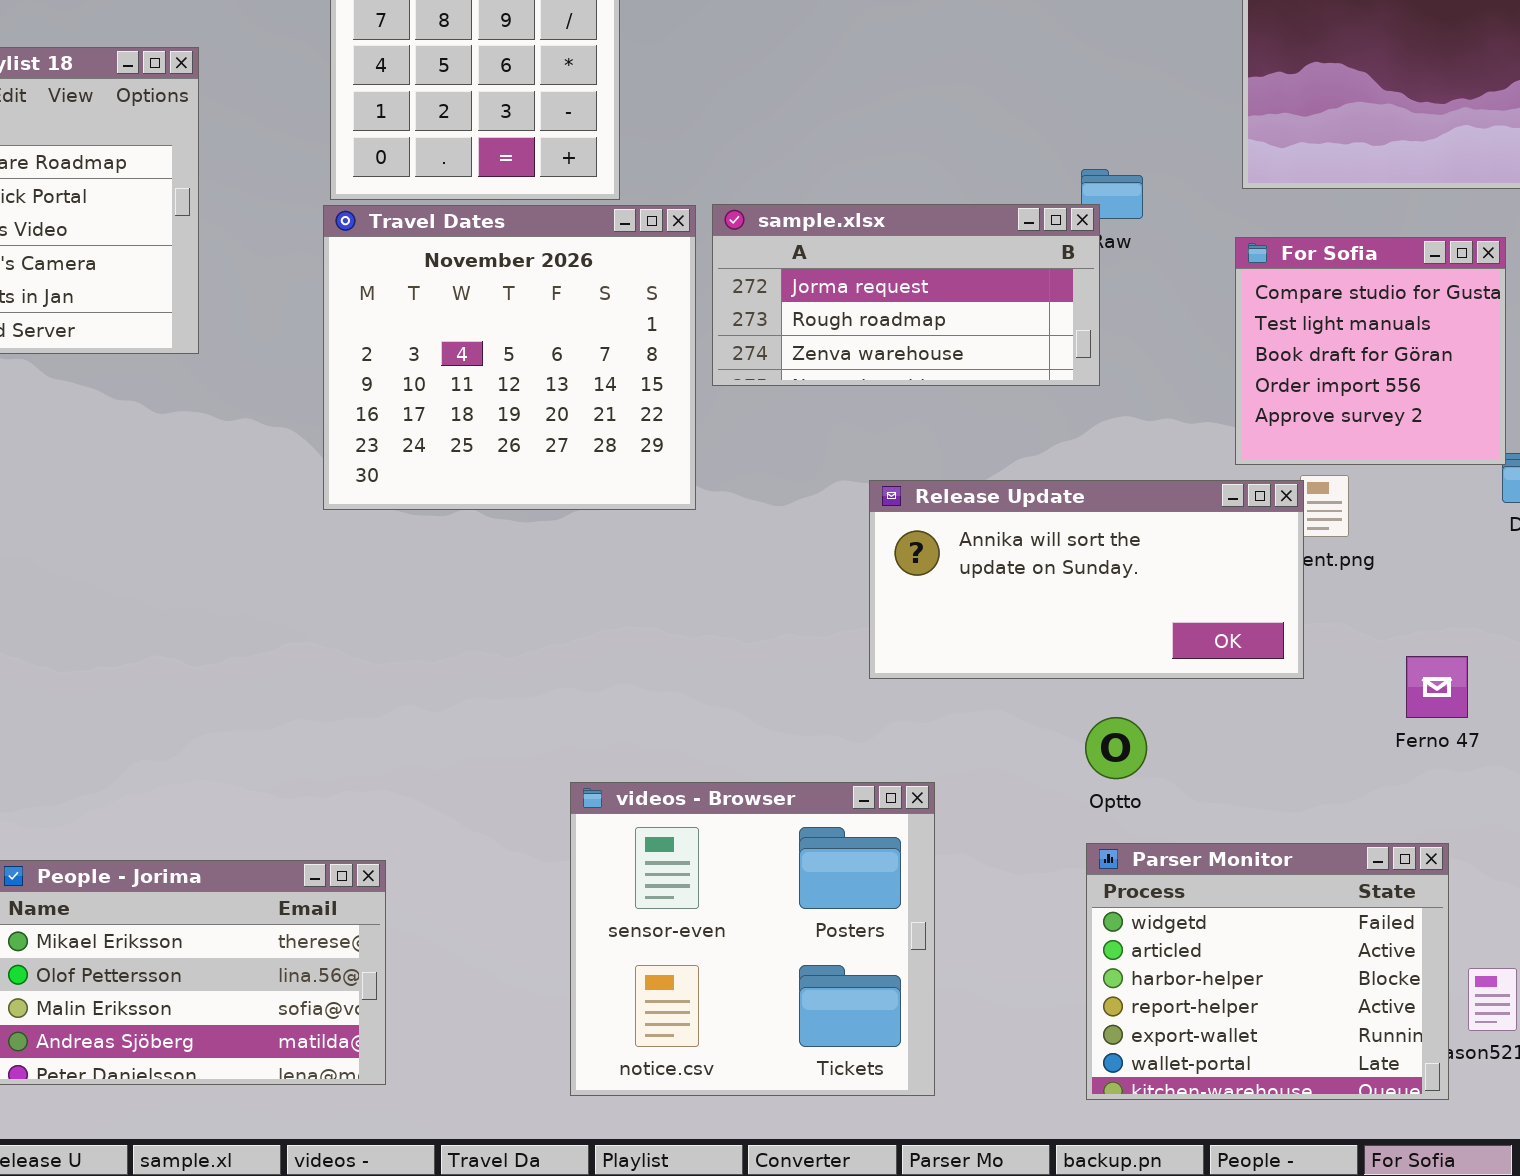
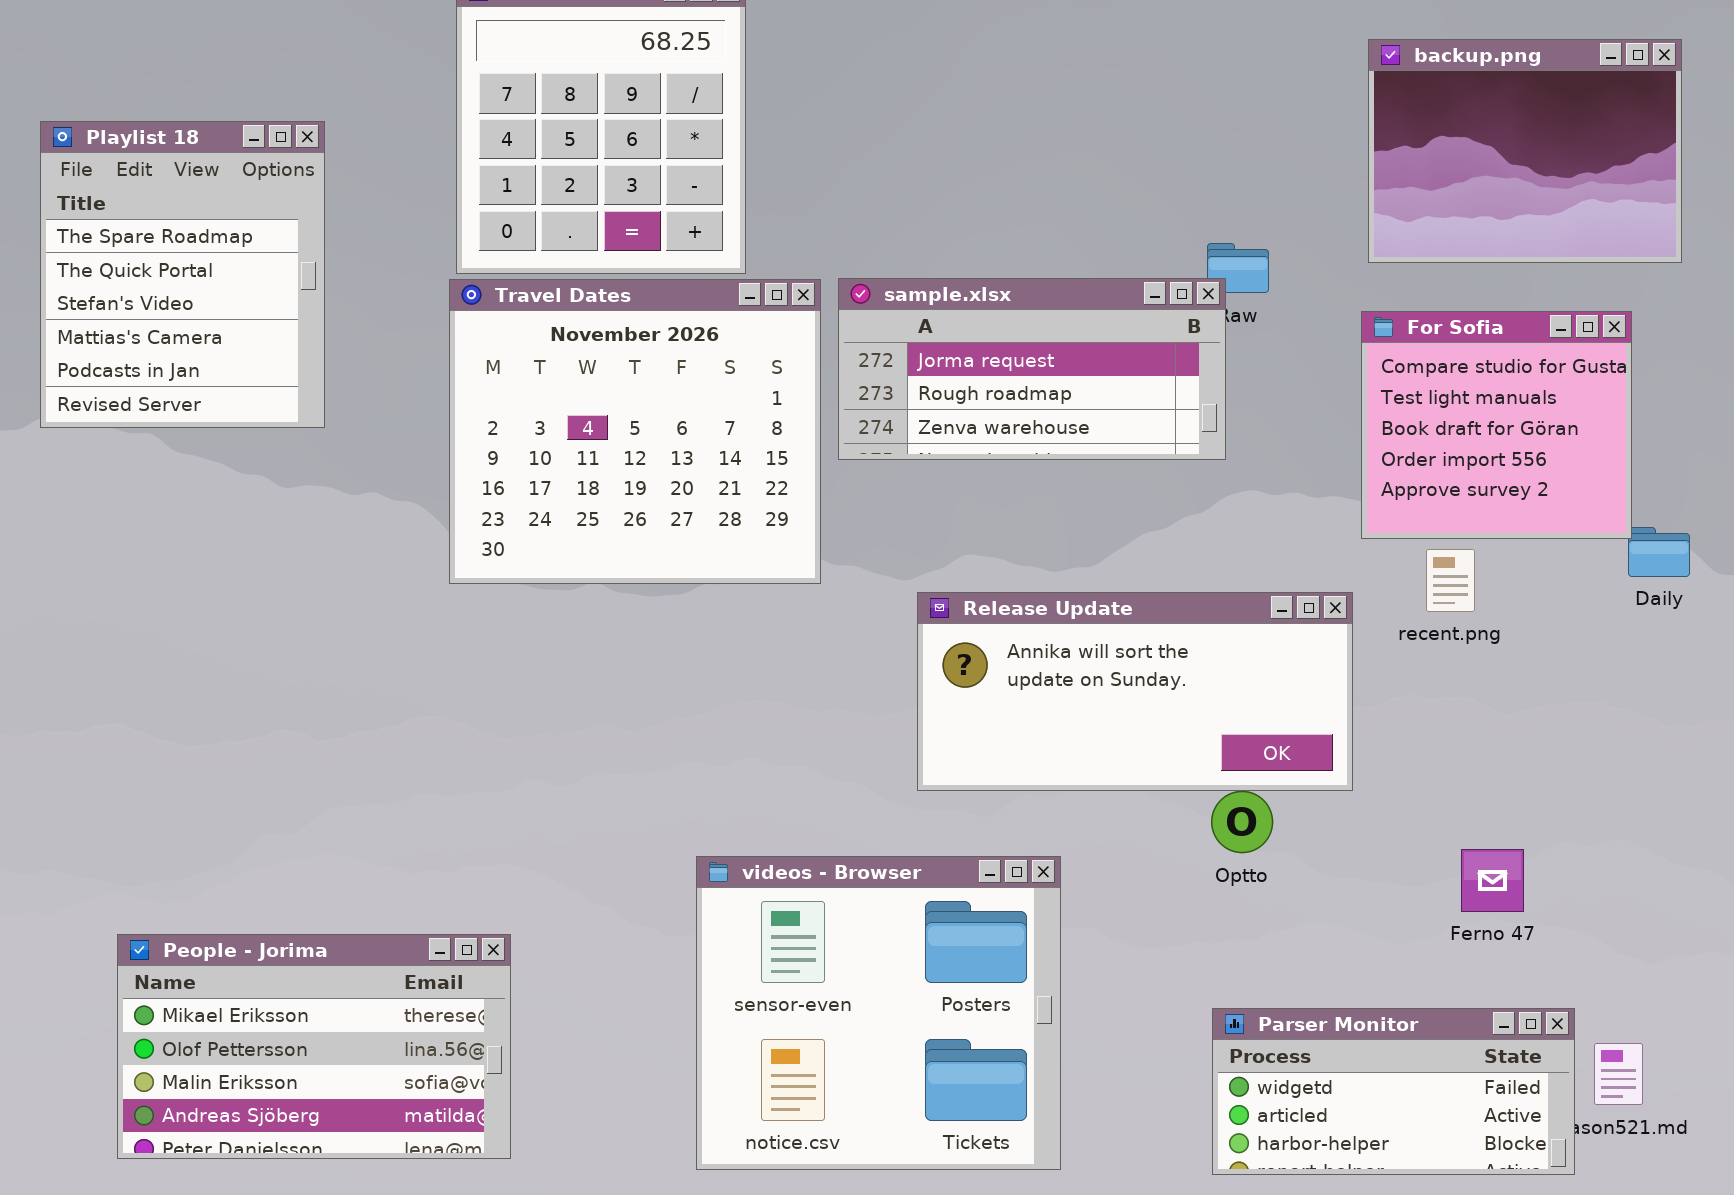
Release Update: [869,480,1304,679] -> [917,592,1353,791], moved
Ferno 47: [1406,656,1468,718] -> [1461,849,1524,912], moved
Parser Monitor: [1086,843,1449,1100] -> [1212,1008,1575,1175], resized

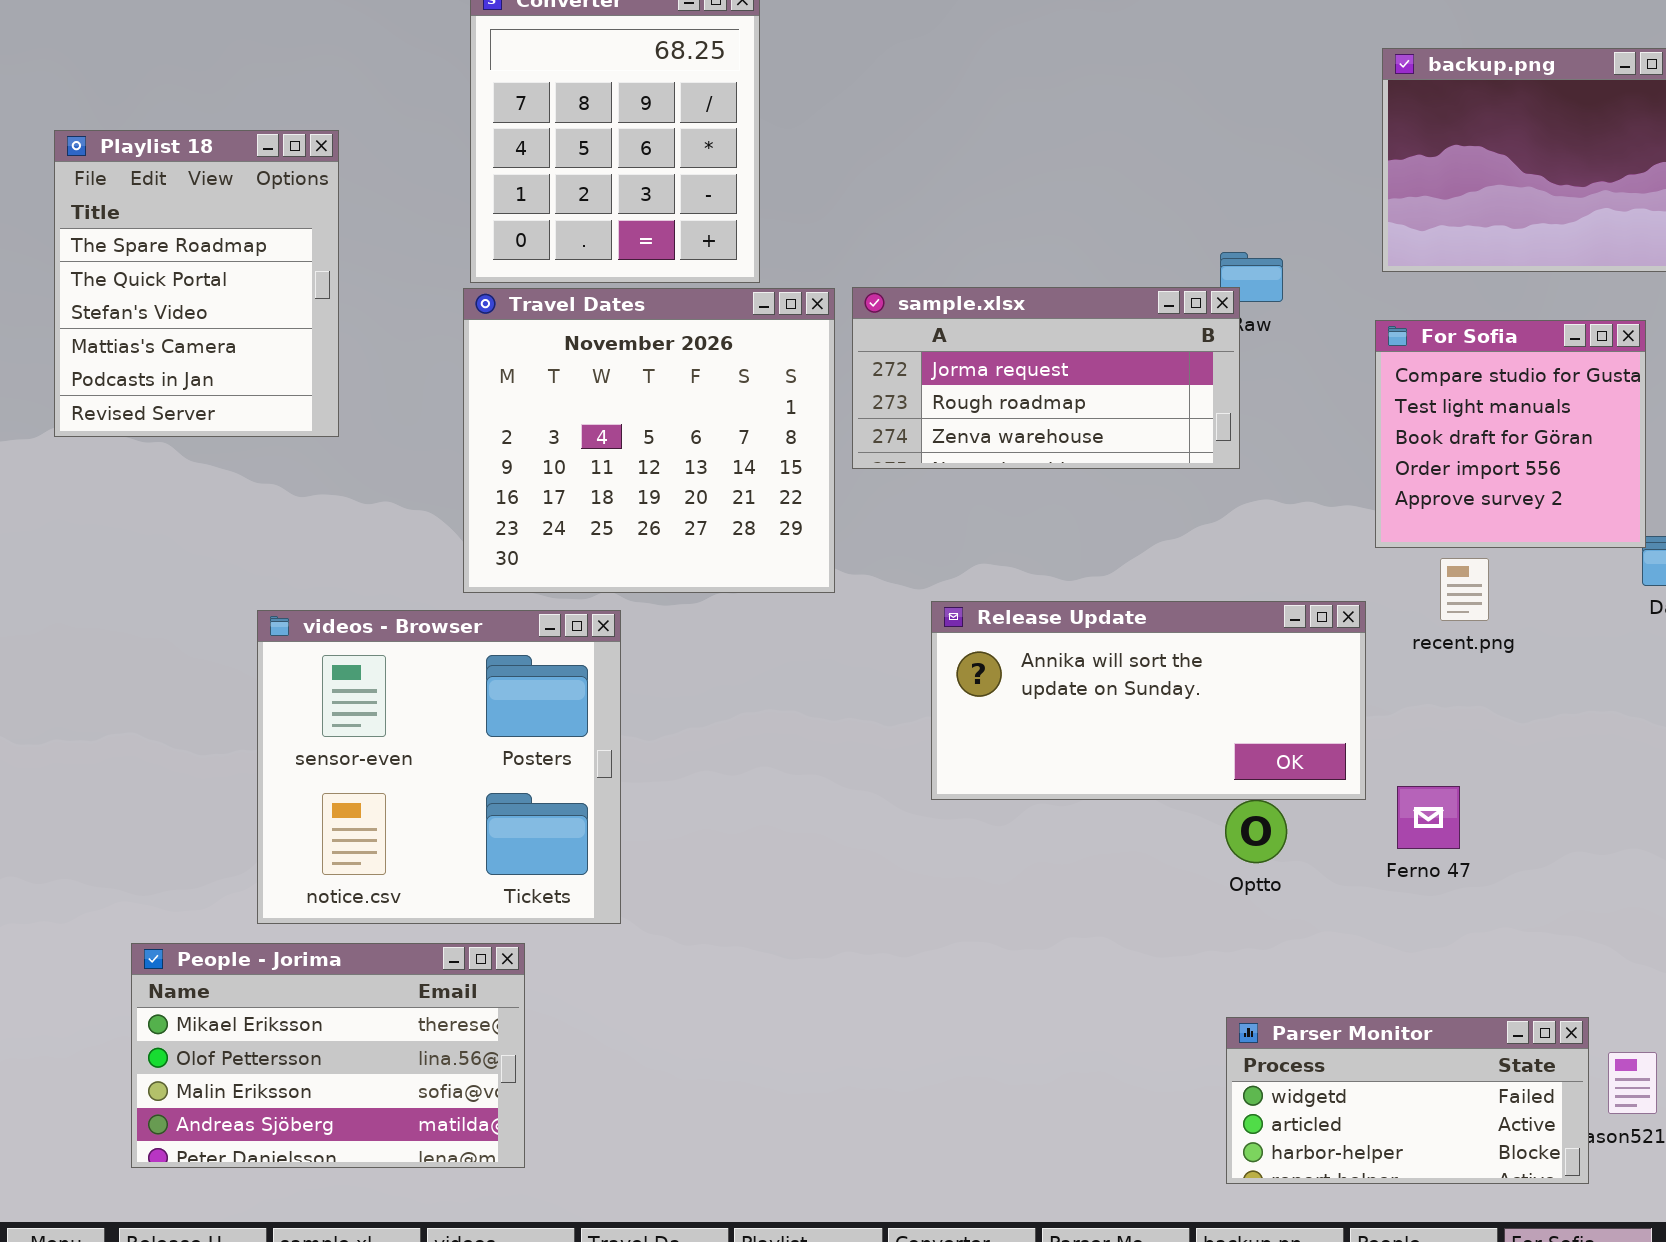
Ferno 47: [1461,849,1524,912] -> [1397,786,1460,849], moved
videos - Browser: [696,856,1061,1170] -> [257,610,621,924], moved

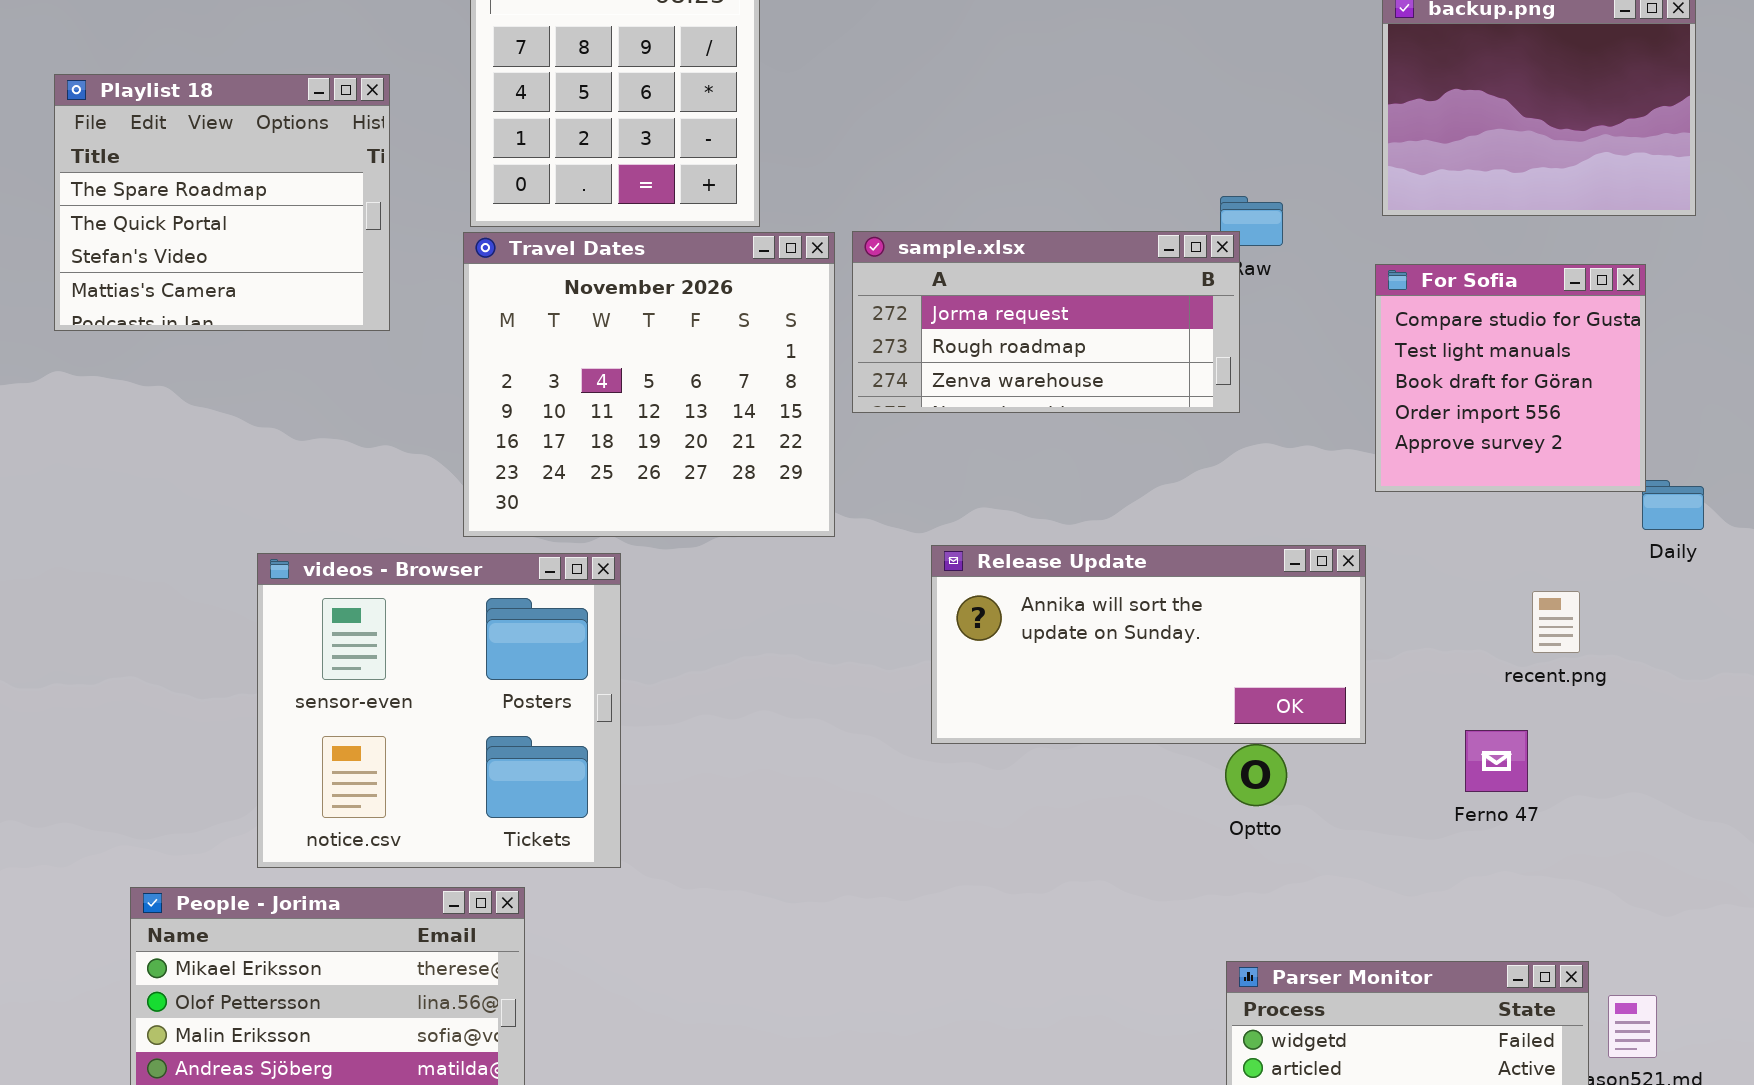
Playlist 18: [54,130,339,437] -> [54,74,390,331], resized
recent.png: [1440,558,1489,621] -> [1532,591,1580,653], moved
Ferno 47: [1397,786,1460,849] -> [1465,730,1528,792], moved

